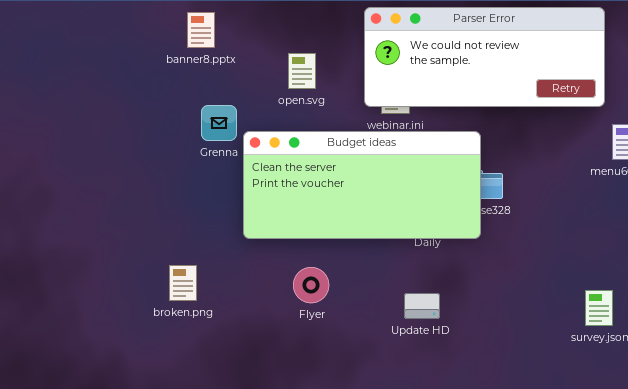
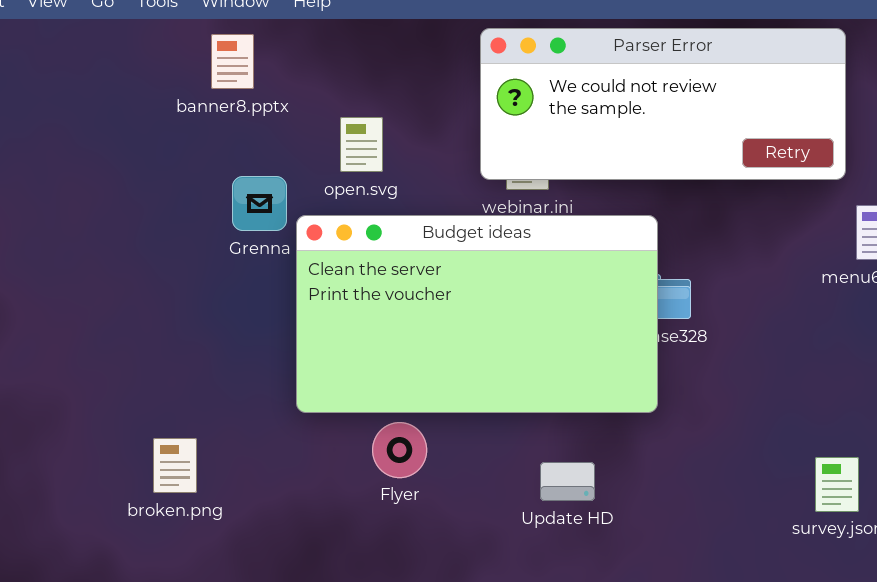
open.svg: [288,53,316,89] -> [340,117,383,172], moved
Budget ideas: [243,131,481,239] -> [296,215,658,413], resized
broken.png: [169,265,197,301] -> [153,438,197,493], moved

